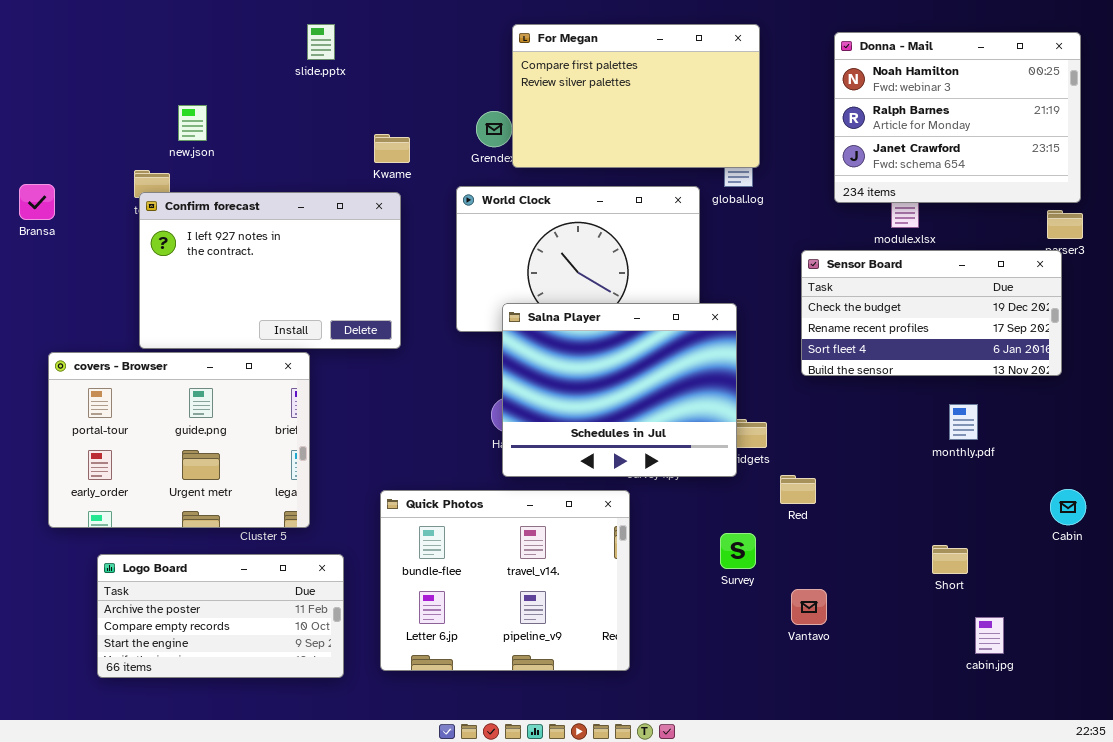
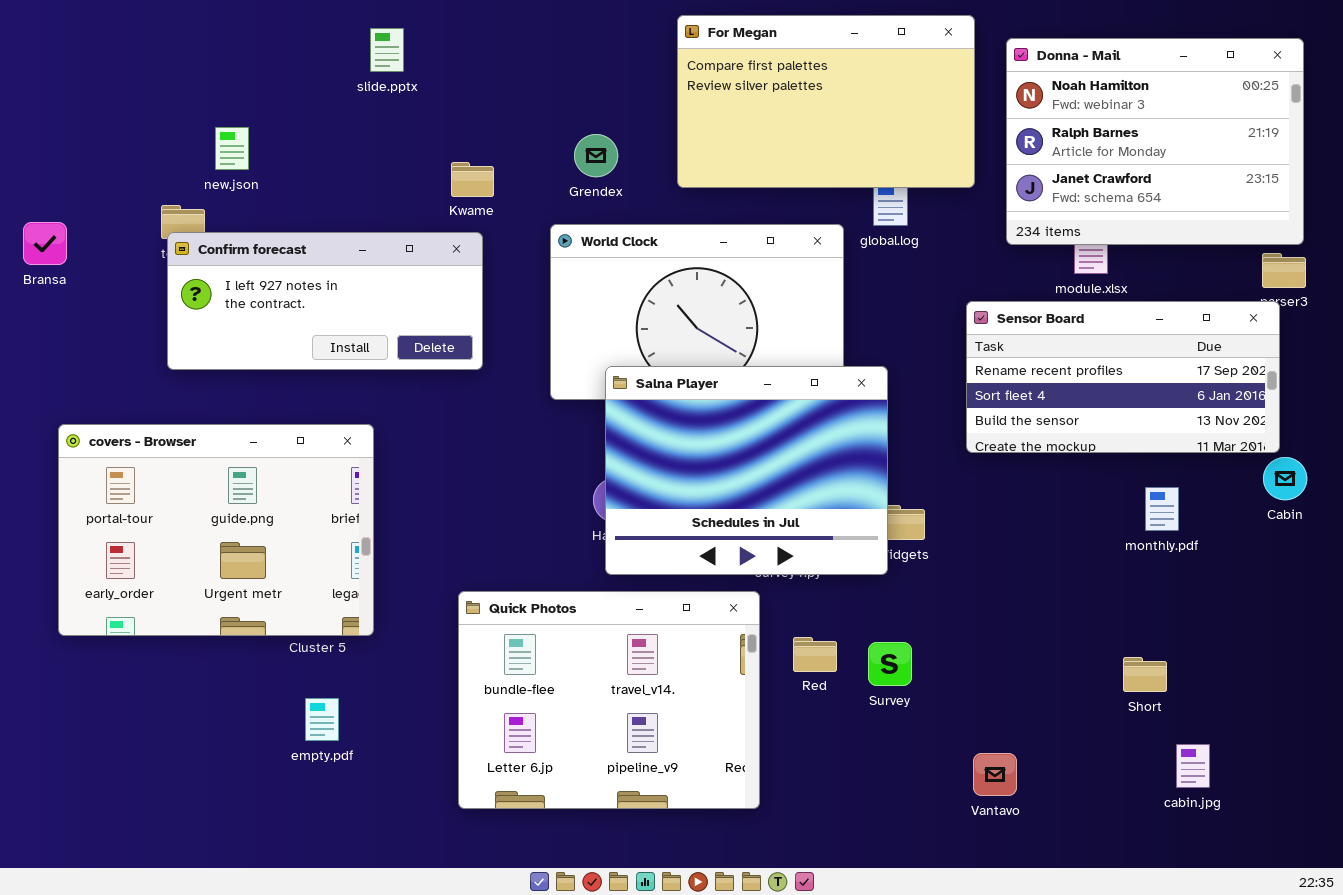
For Megan: [512,24,760,168] -> [677,15,975,188], moved
Confirm forecast: [139,192,401,349] -> [167,232,483,370], resized
Sensor Board: [801,250,1062,376] -> [966,301,1280,453], scrolled down 1 row
Red: [780,475,816,504] -> [793,637,837,672], moved
Cabin: [1050,489,1086,525] -> [1263,457,1307,500], moved
Logo Board: [97,554,344,678] -> none, closed
Vantavo: [791,589,827,625] -> [973,753,1017,796], moved

